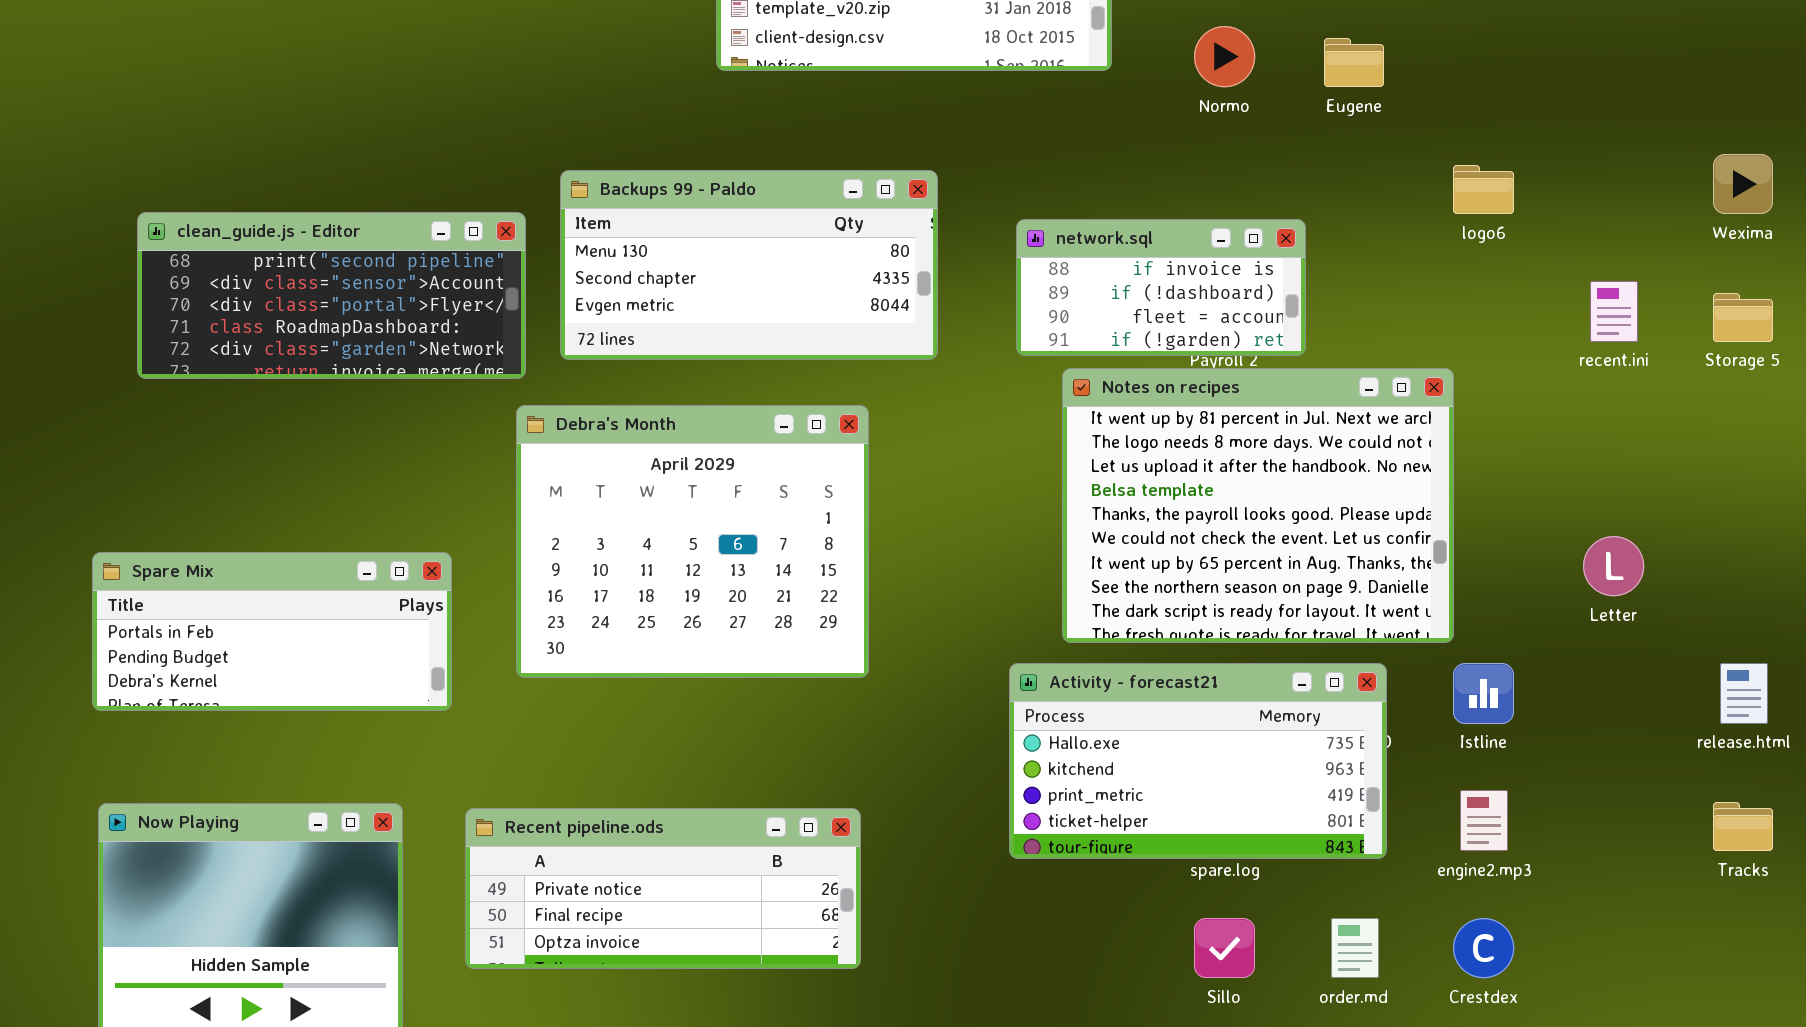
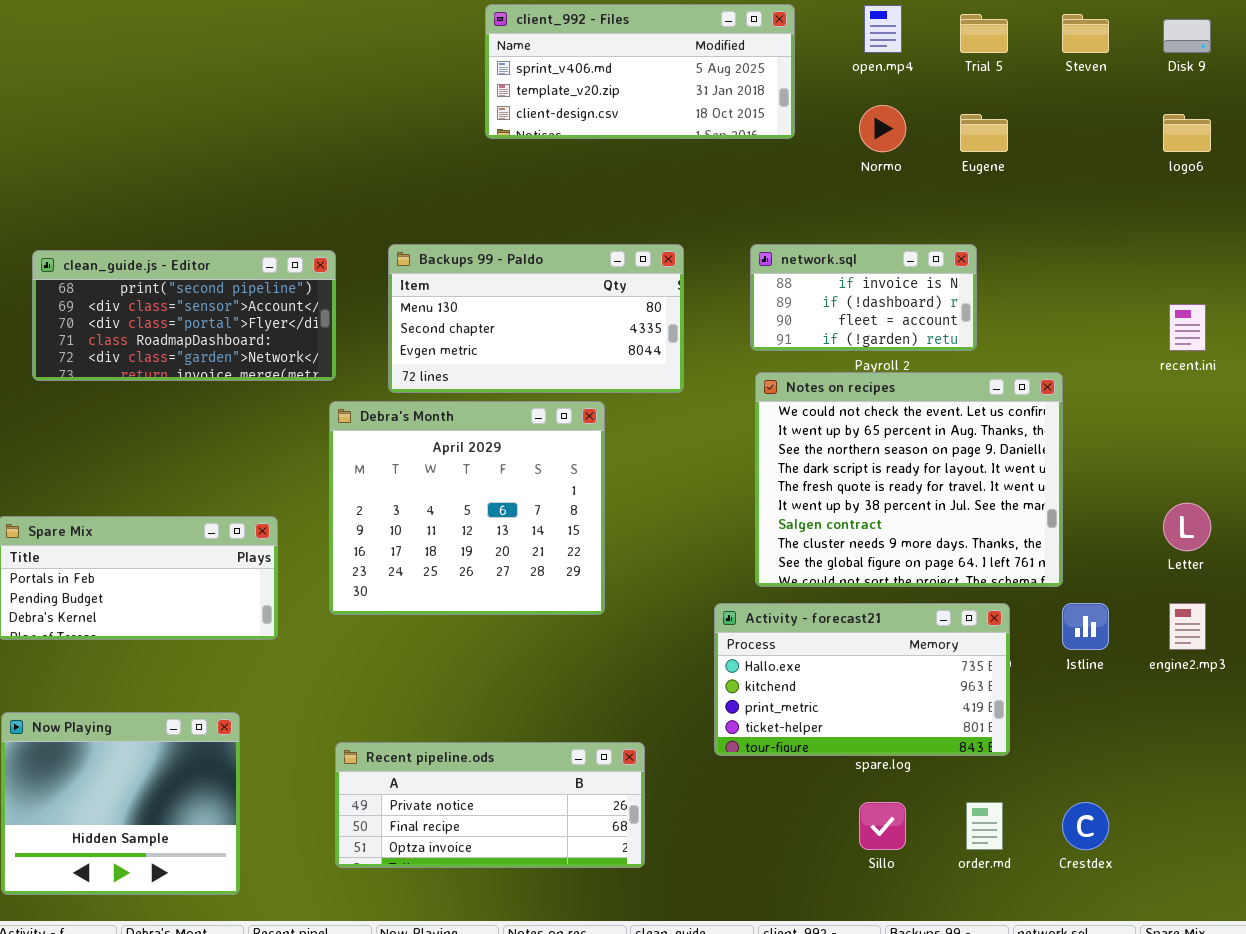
logo6: [1453,165,1514,214] -> [1163,114,1211,152], moved
Backups 99 - Paldo: [560,170,938,360] -> [388,244,684,393], moved
network.sql: [1016,219,1306,356] -> [750,244,977,351], moved
Notes on recipes: [1062,368,1454,643] -> [755,372,1063,587], scrolled down 5 rows
engine2.mp3: [1460,790,1508,851] -> [1169,603,1206,650], moved
Recent pipeline.ods: [465,808,861,969] -> [335,742,645,868], moved

